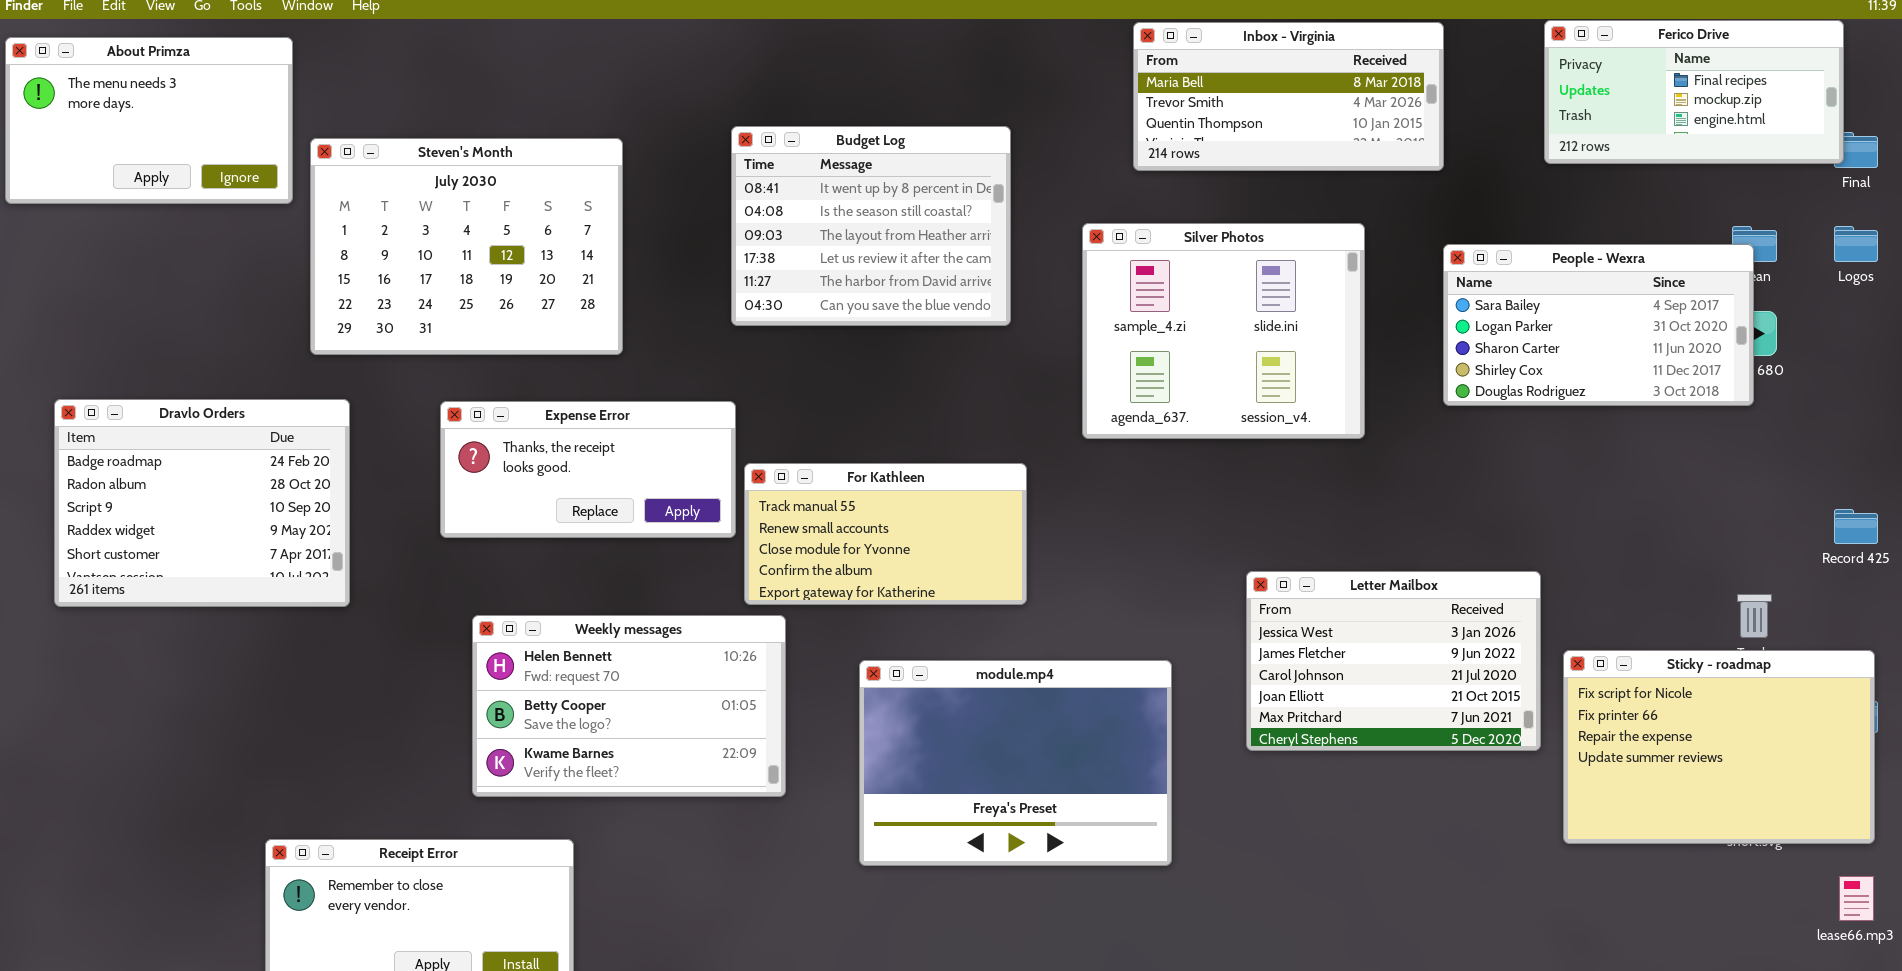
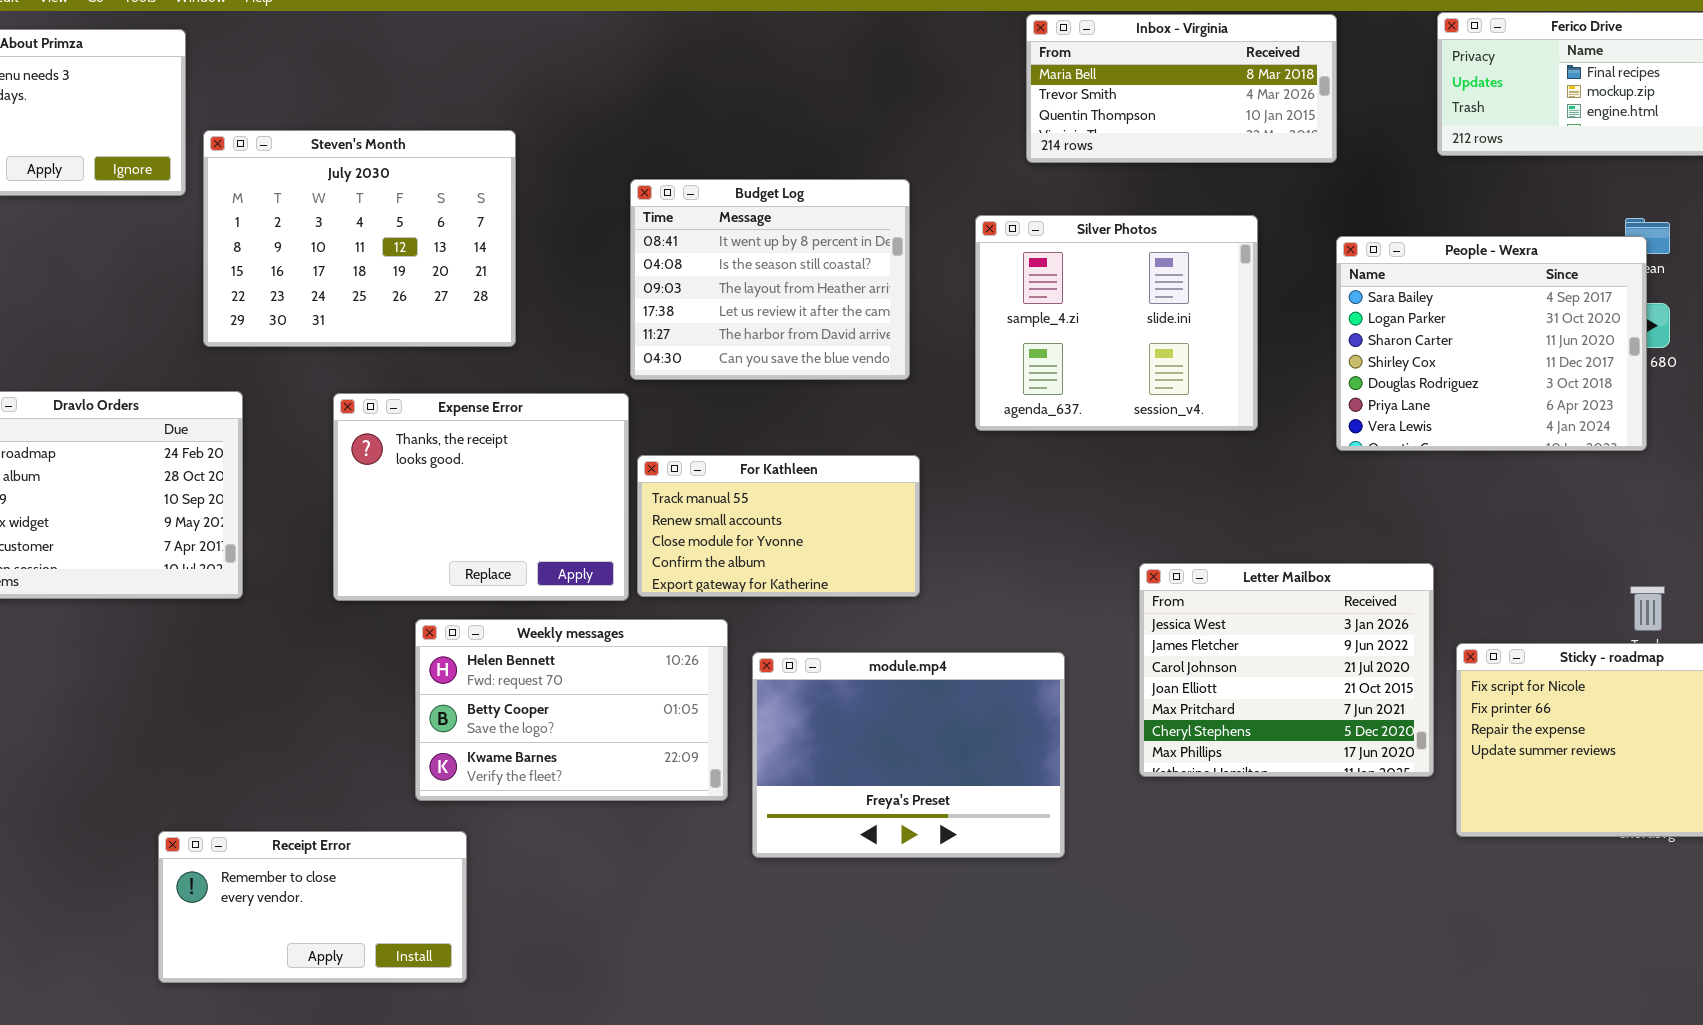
Budget Log: [731,126,1011,326] -> [630,179,910,380], moved
People - Wexra: [1443,244,1754,406] -> [1336,236,1647,451], resized
Expense Error: [440,401,736,538] -> [333,393,629,601], resized
Letter Mailbox: [1246,571,1541,751] -> [1139,563,1434,777], resized
Weekly messages: [472,615,786,797] -> [415,619,728,801], moved

